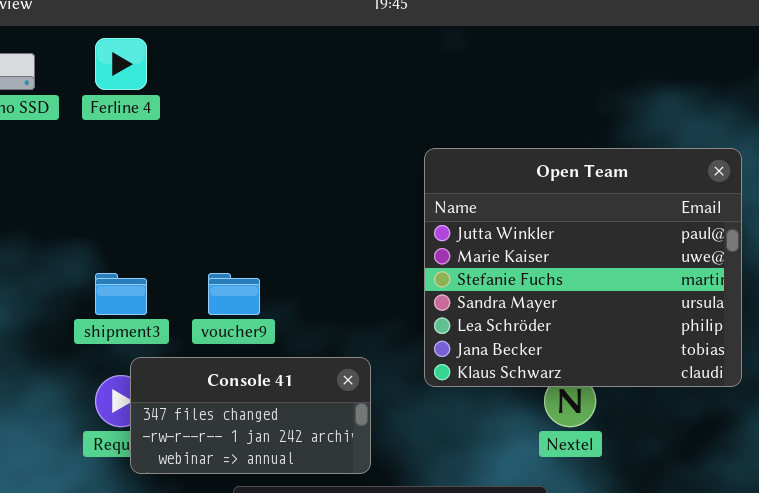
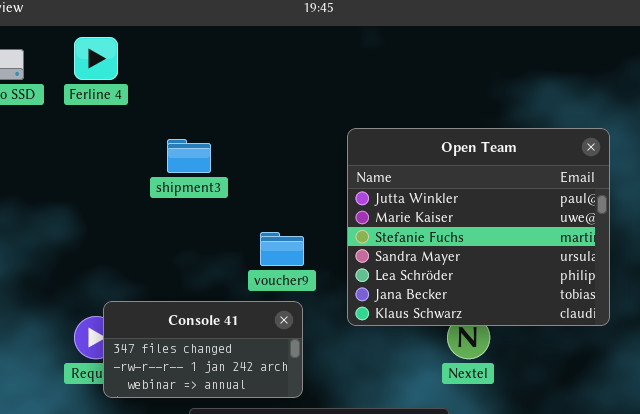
shipment3: [95,273,147,315] -> [167,139,211,173], moved
voucher9: [208,273,260,315] -> [260,232,304,266], moved

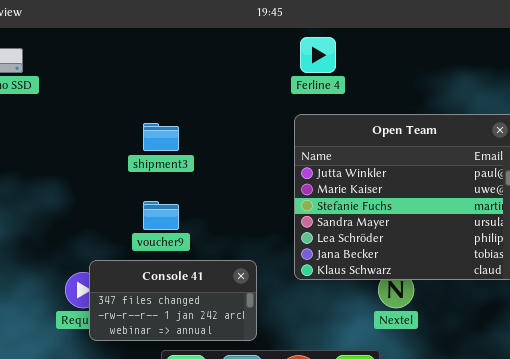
Ferline 4: [74,37,118,80] -> [300,37,336,73], moved
voucher9: [260,232,304,266] -> [143,201,179,230], moved

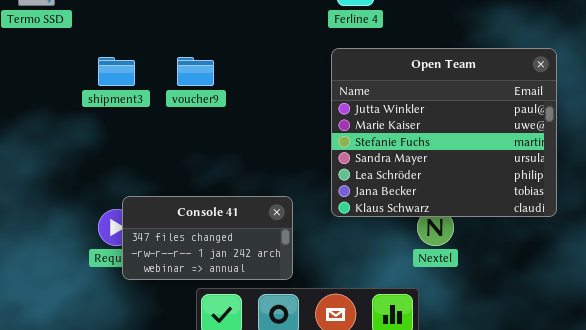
shipment3: [143,123,179,151] -> [98,57,135,86], moved
voucher9: [143,201,179,230] -> [177,57,214,86], moved

